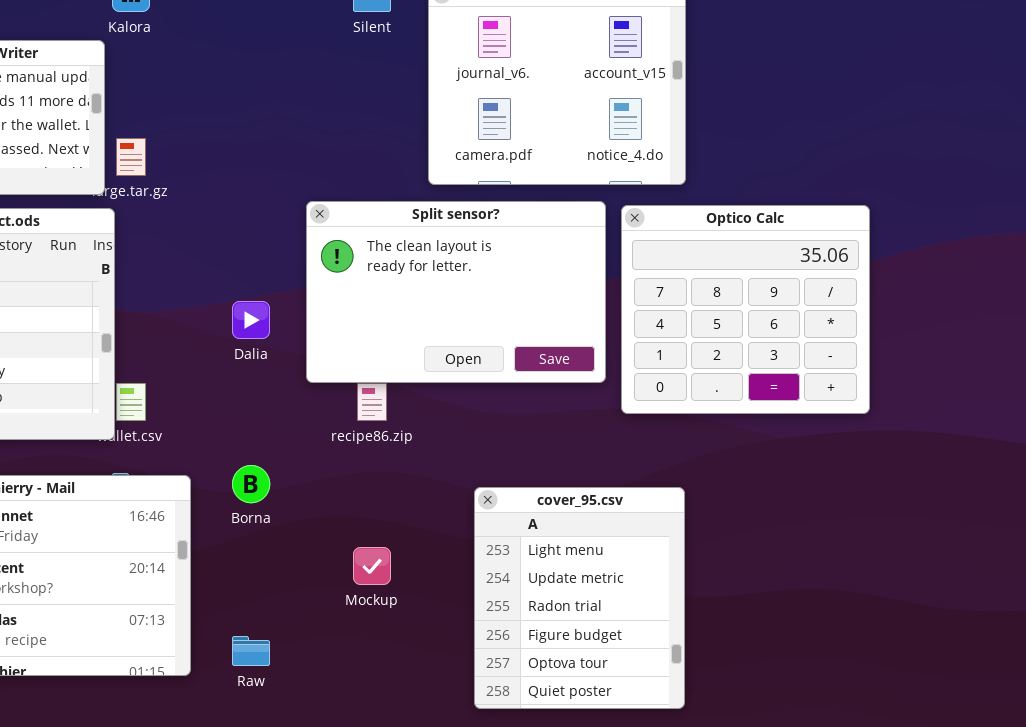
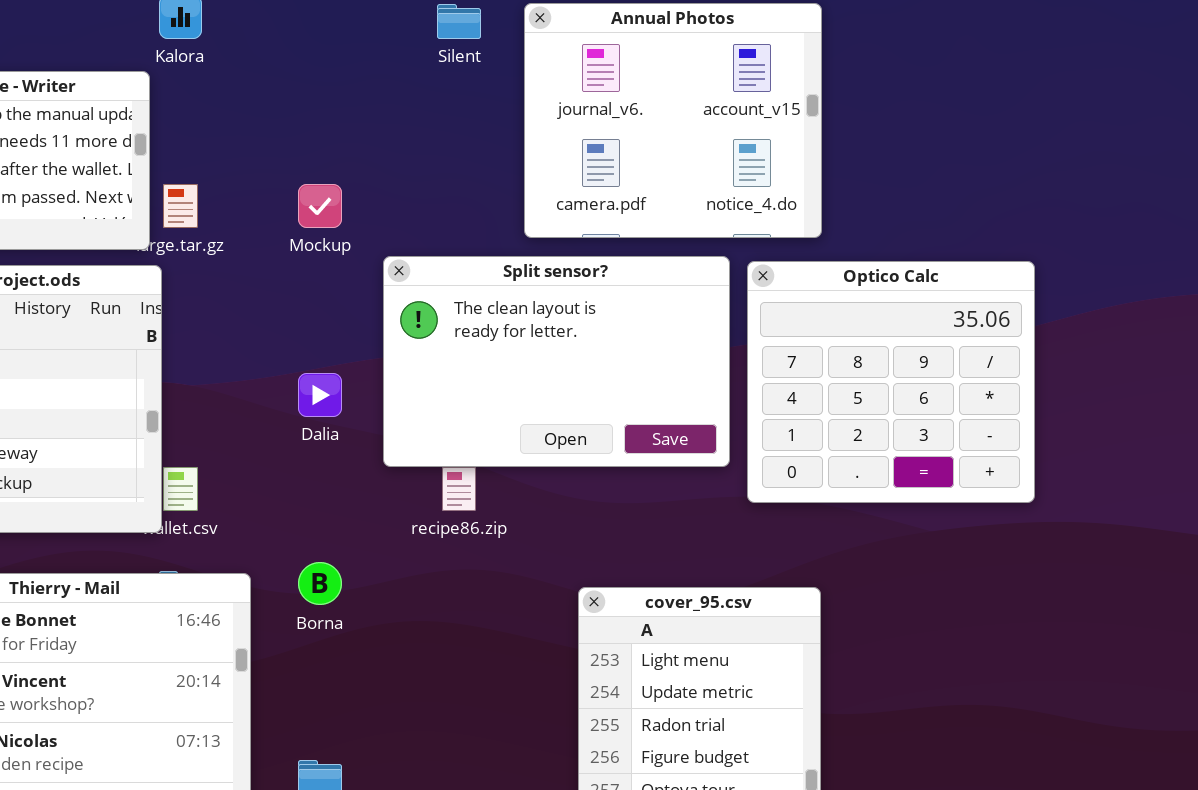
Mockup: [353,547,391,585] -> [298,184,342,228], moved

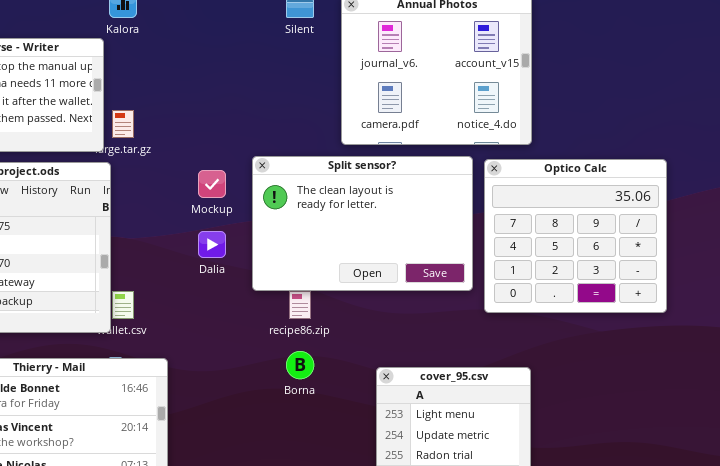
Mockup: [298,184,342,228] -> [198,170,226,198], moved
Borna: [298,562,342,605] -> [286,351,314,379], moved

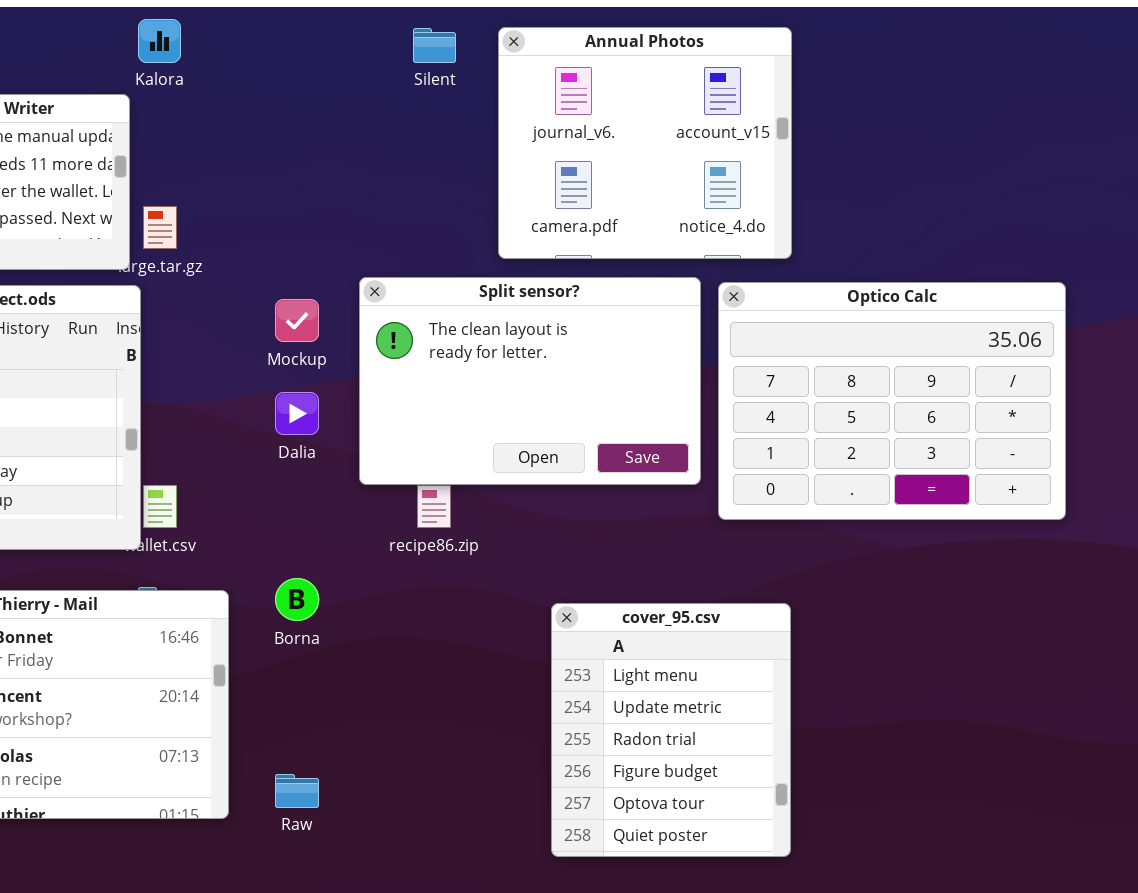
Optico Calc: [484,159,667,313] -> [718,282,1066,520], resized
Borna: [286,351,314,379] -> [275,578,319,621], moved

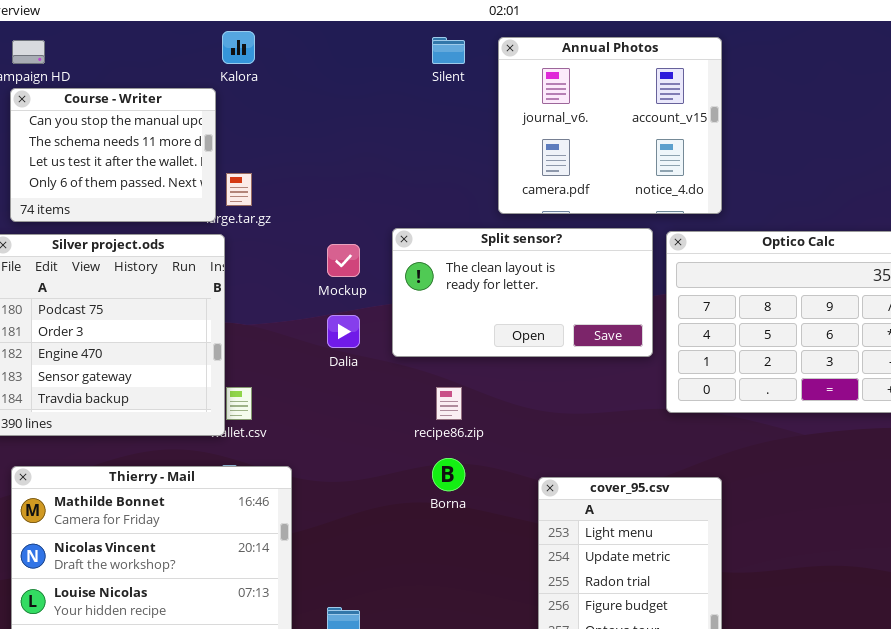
Split sensor?: [359,277,701,485] -> [392,228,653,357], resized
Borna: [275,578,319,621] -> [432,458,465,491], moved

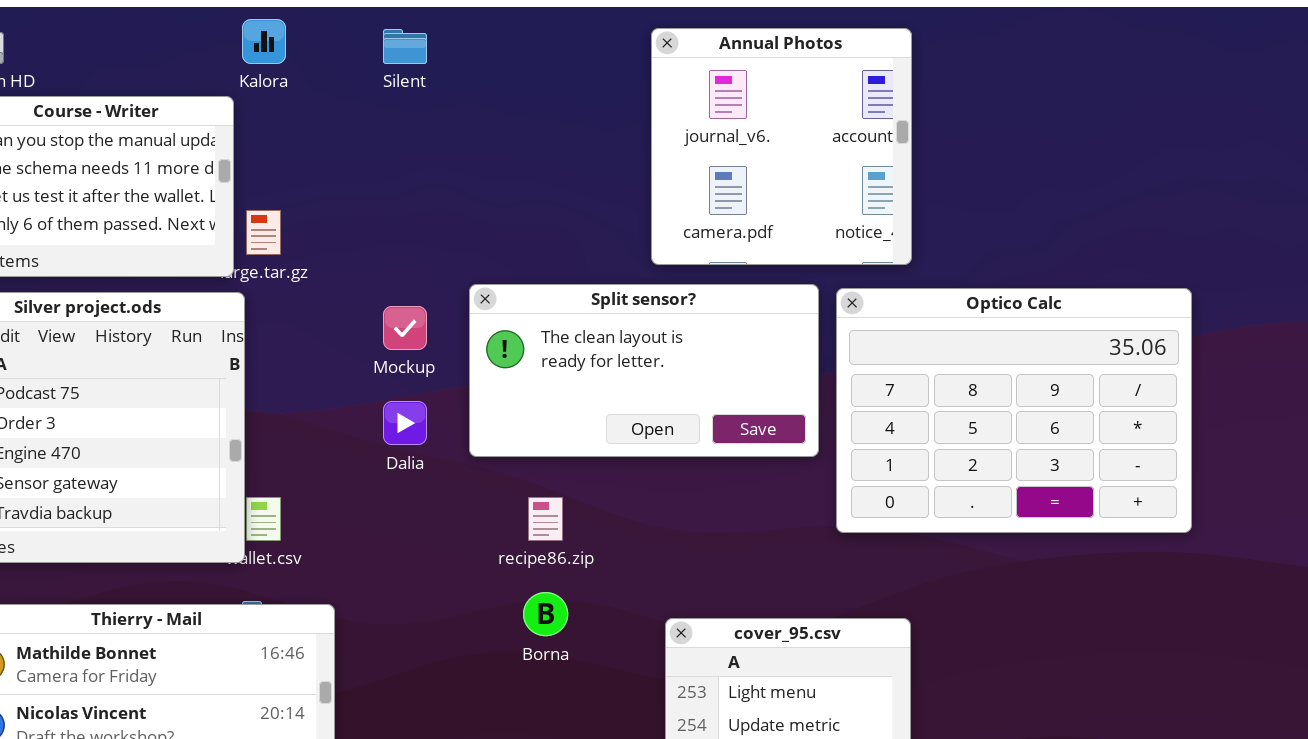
Annual Photos: [498,37,722,214] -> [651,28,912,265], resized
Silent: [432,37,465,64] -> [383,29,427,64], moved

